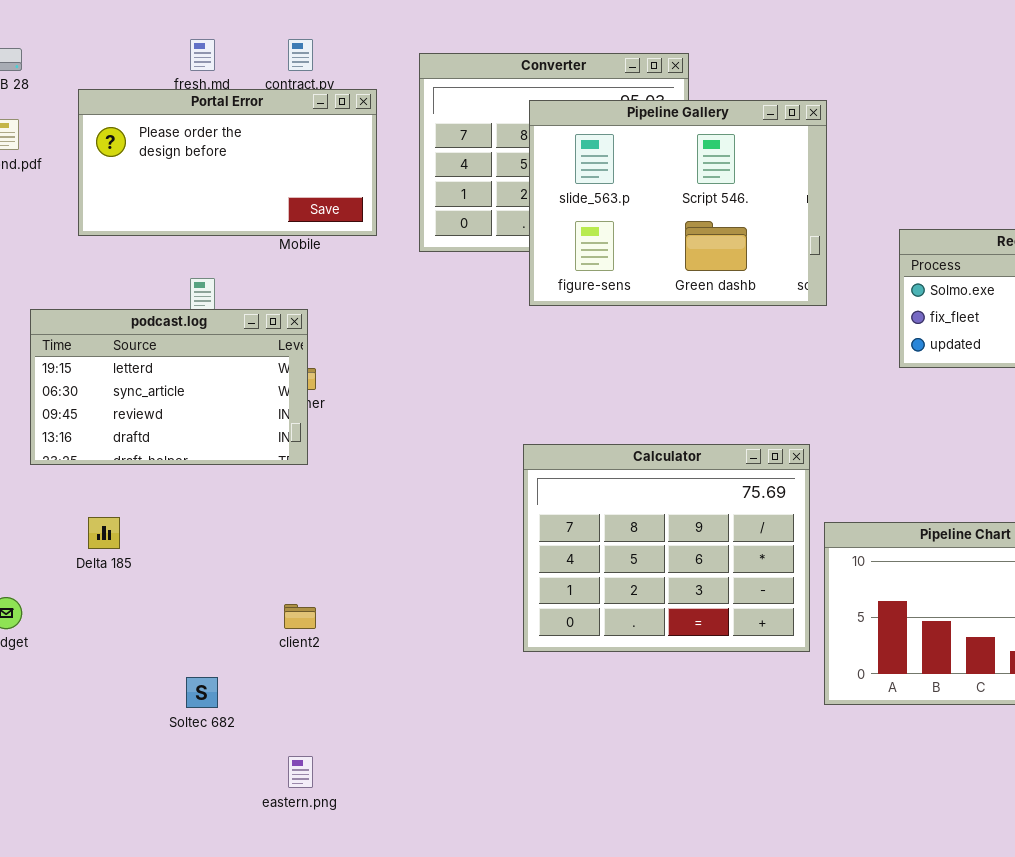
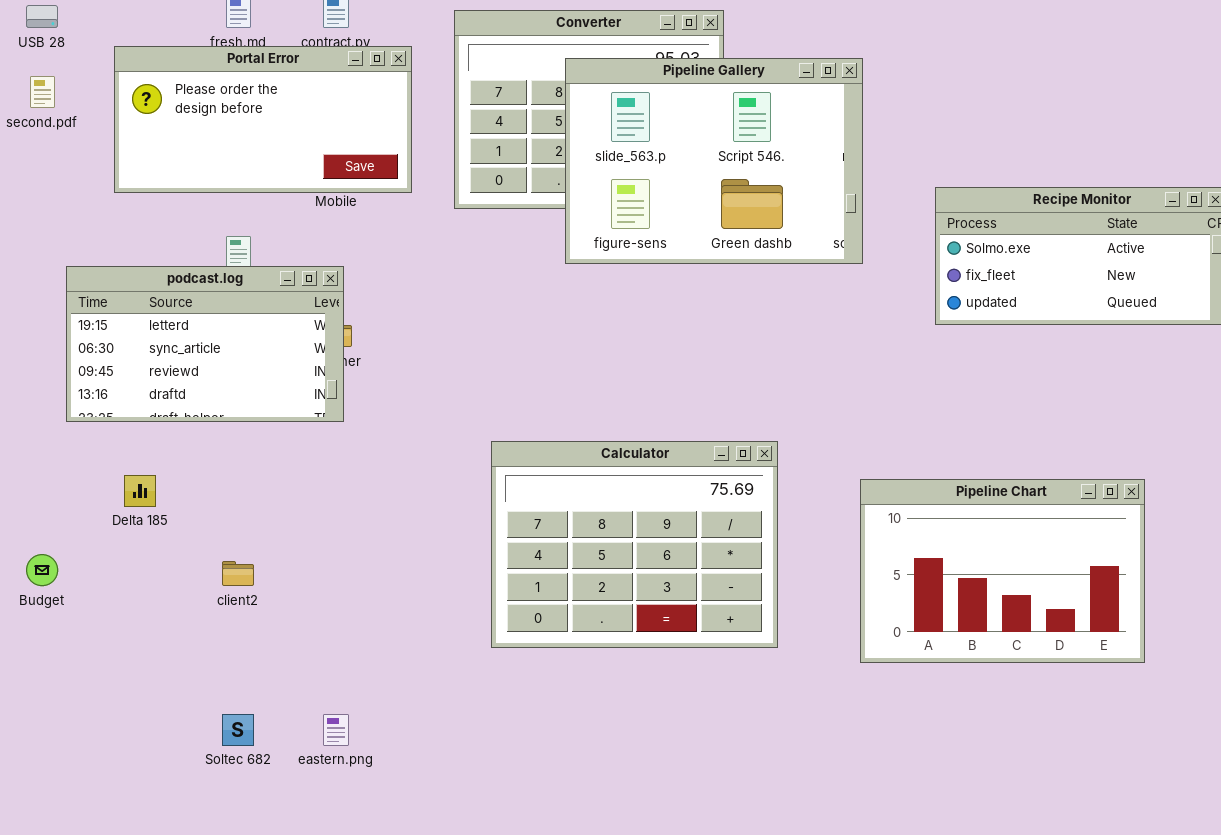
Calculator: [523,444,810,652] -> [491,441,778,648], moved
client2: [284,604,316,629] -> [222,561,254,586], moved
Soltec 682: [186,677,218,708] -> [222,714,254,746], moved

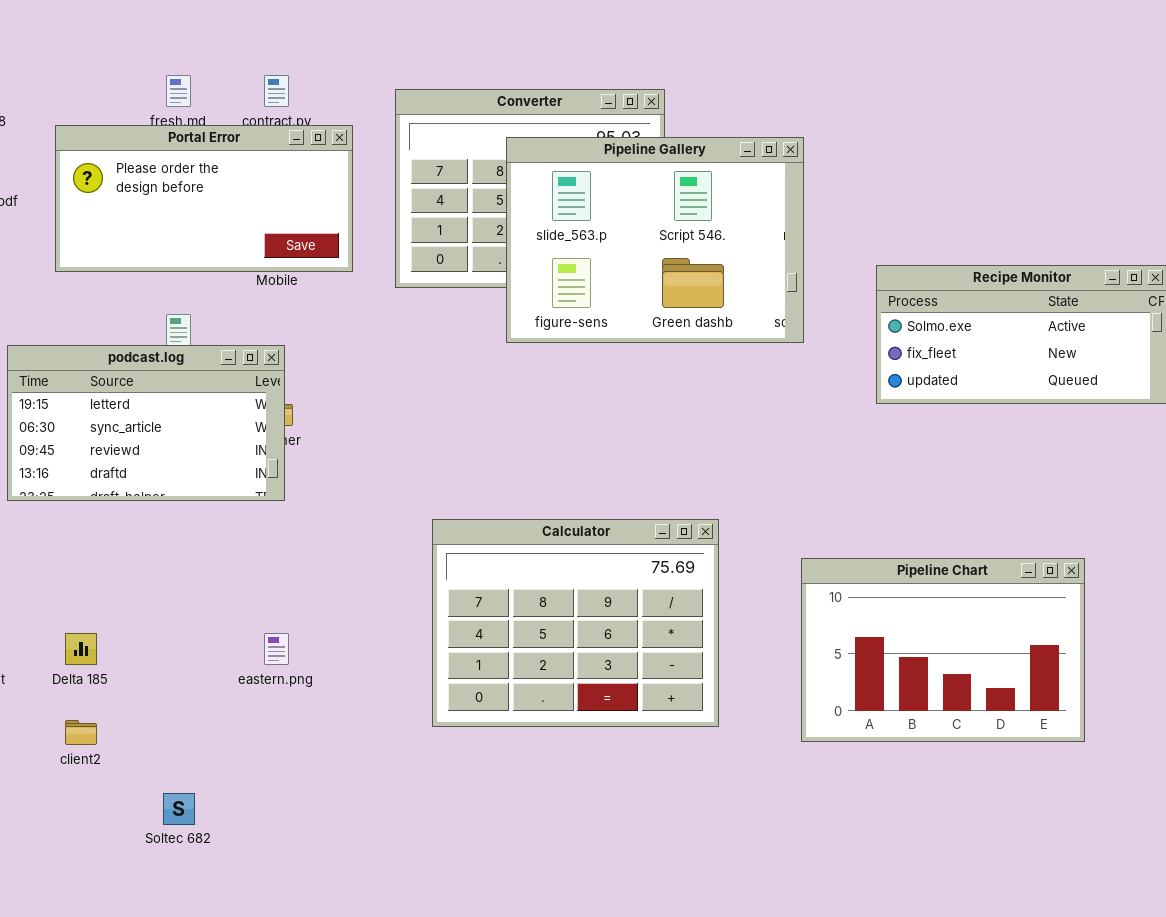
Delta 185: [124,475,156,507] -> [65,633,97,665], moved
client2: [222,561,254,586] -> [65,720,97,745], moved
eastern.png: [323,714,349,746] -> [264,633,289,665], moved

